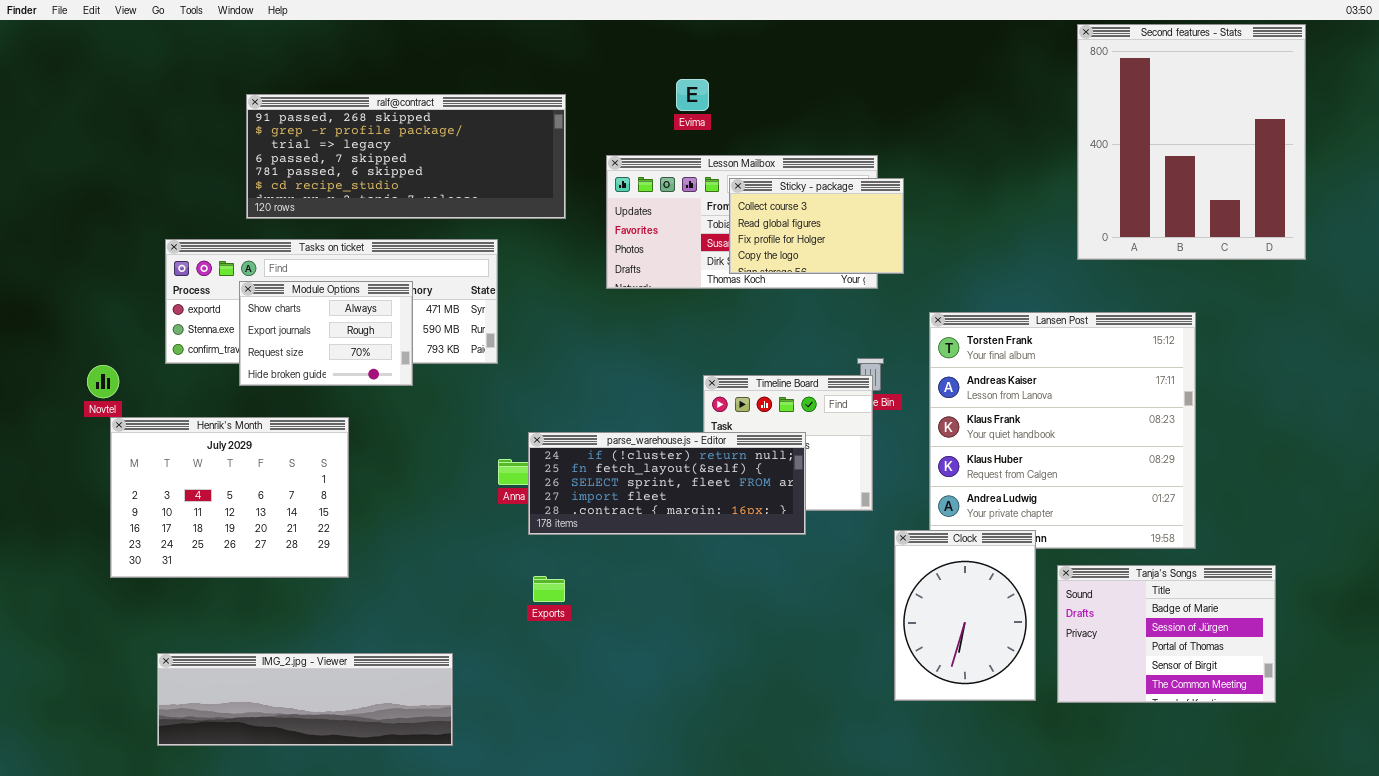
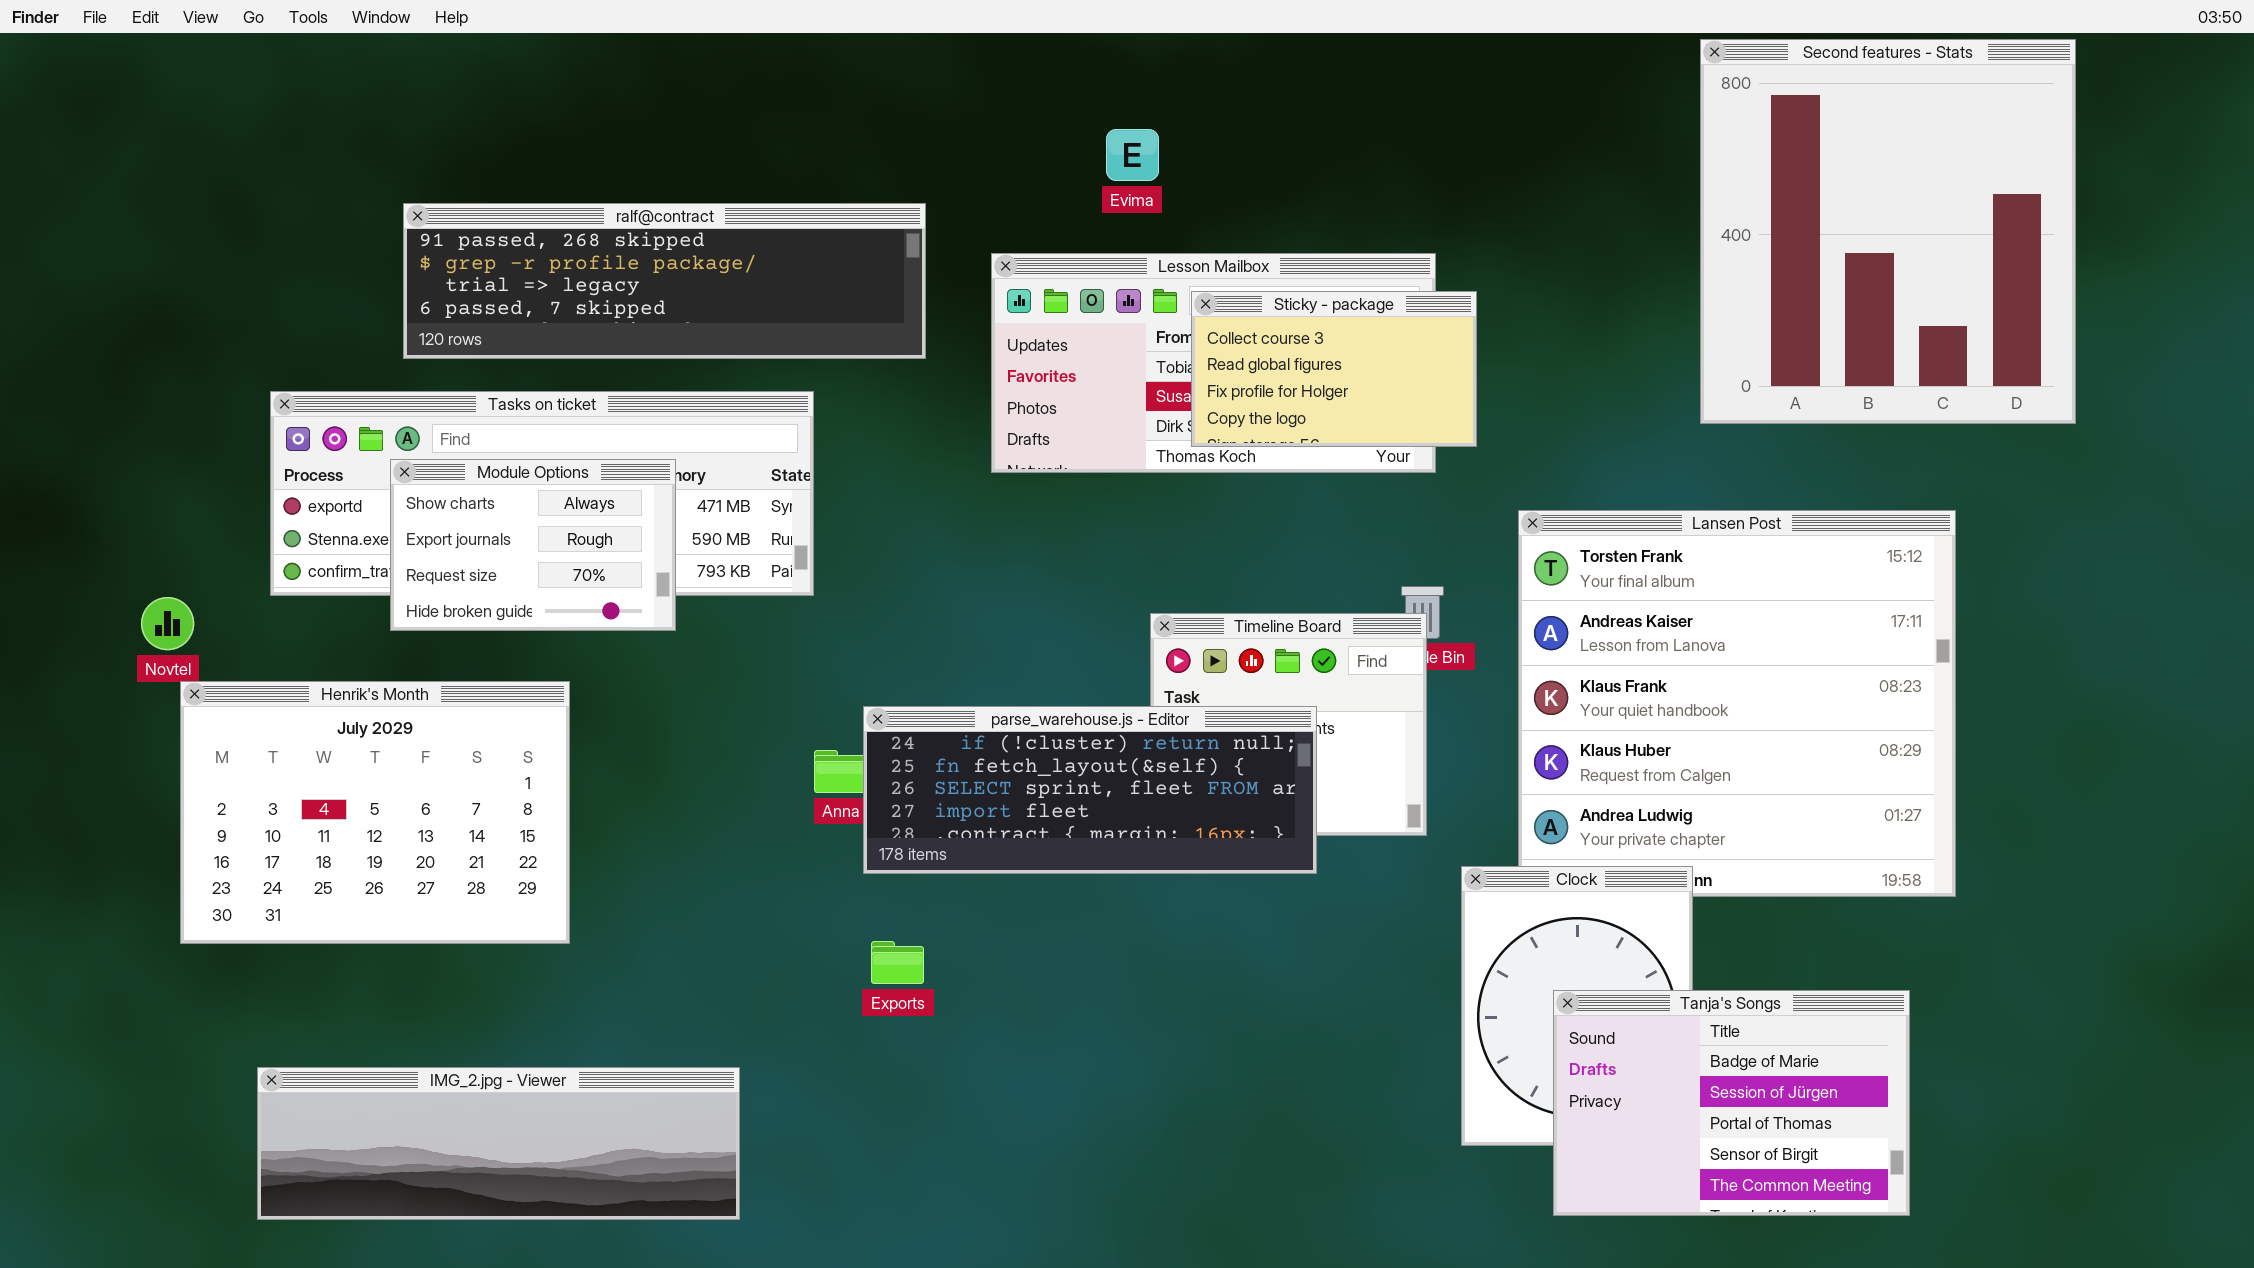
Second features - Stats: [1077,24,1306,260] -> [1700,39,2076,424], moved
ralf@contract: [246,94,566,219] -> [403,203,926,359], resized
Tanja's Songs: [1057,565,1276,703] -> [1553,990,1910,1216], moved

